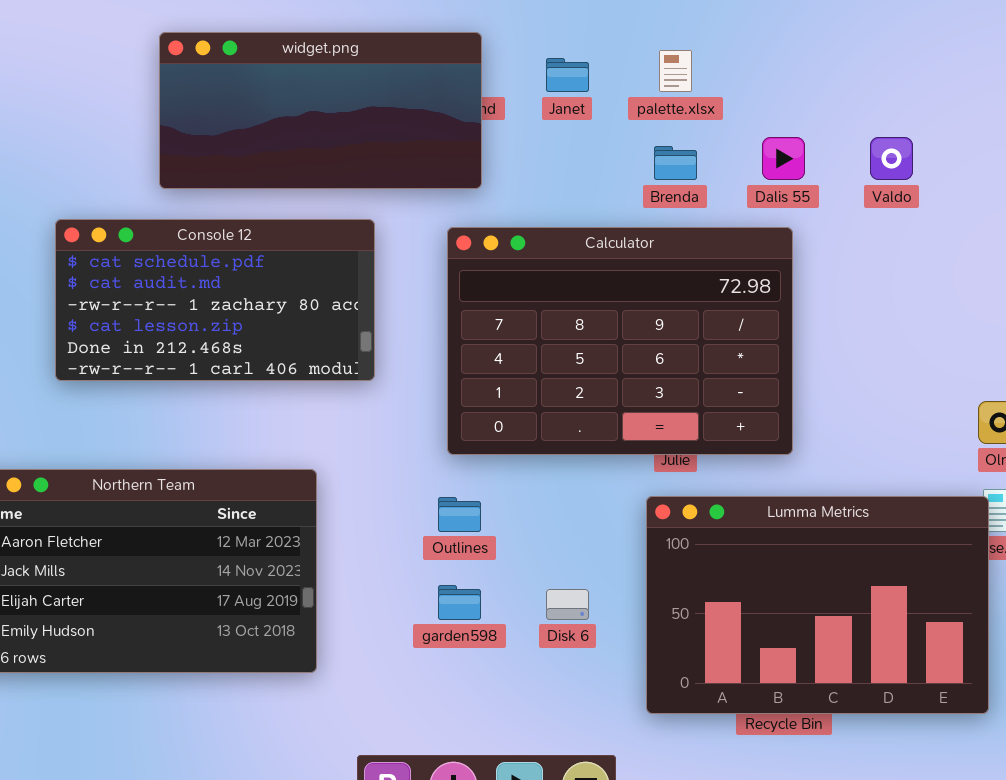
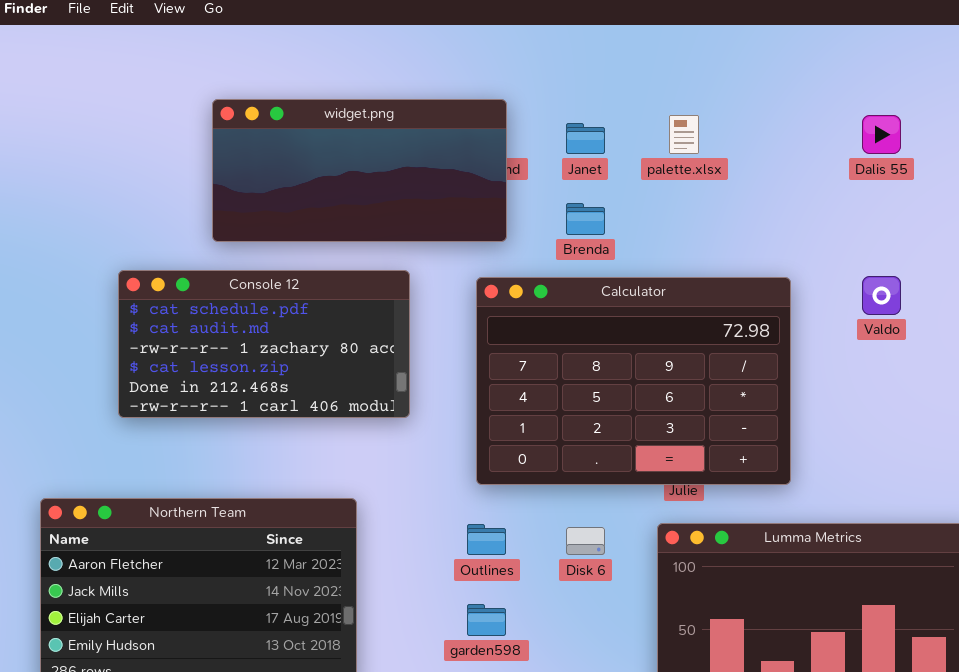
Dalis 55: [762,137,805,180] -> [862,115,901,154], moved
Valdo: [870,137,913,180] -> [862,276,901,315], moved
Brenda: [654,146,697,180] -> [566,203,605,235], moved
Disk 6: [546,589,589,620] -> [566,527,605,555], moved

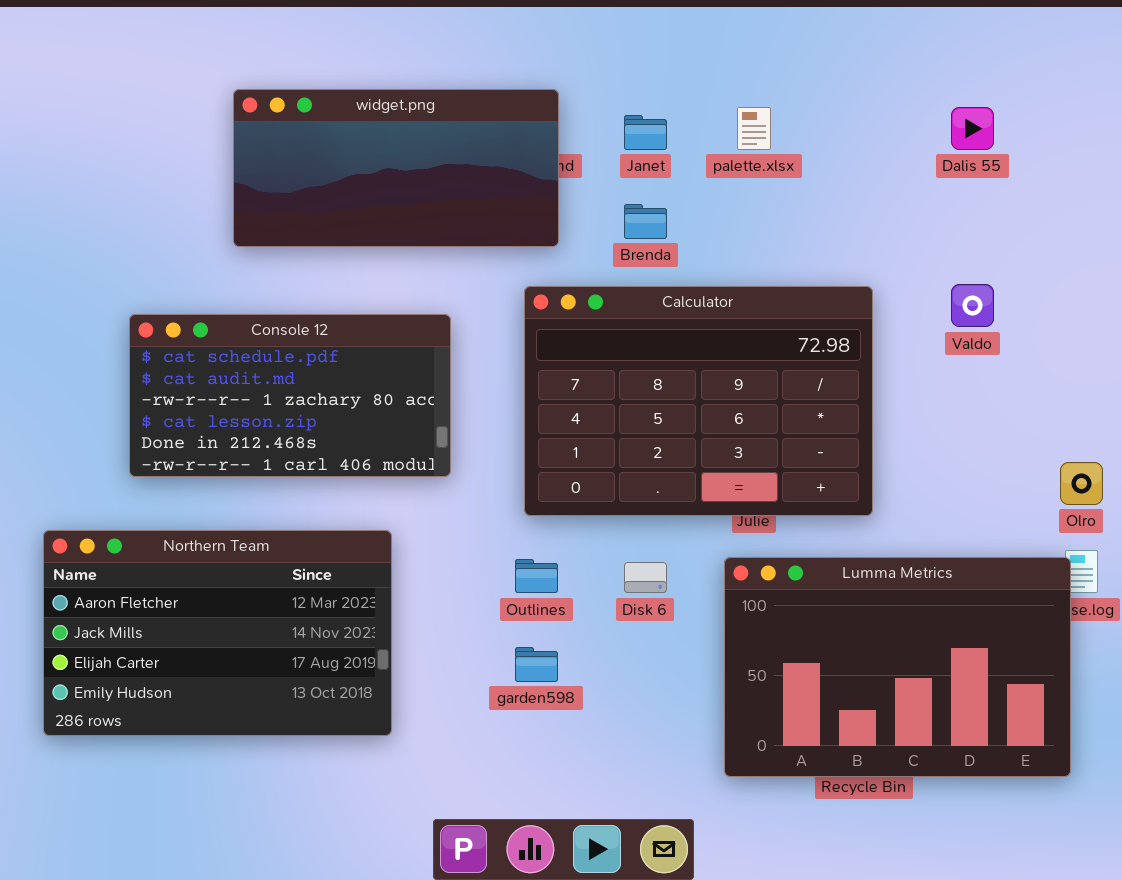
Console 12: [118,270,410,418] -> [129,314,451,477], moved

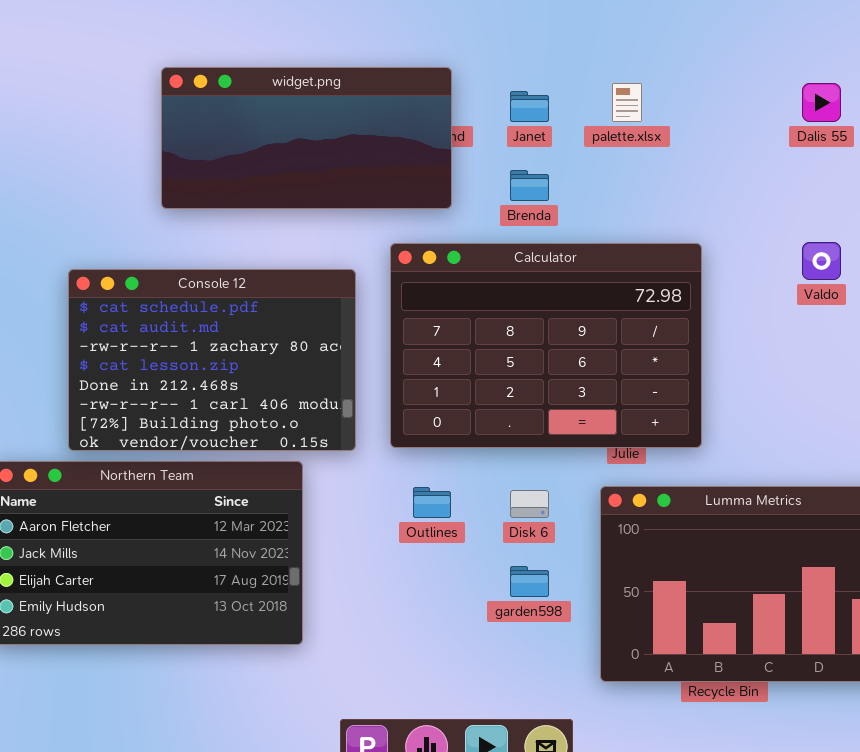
Calculator: [524,286,873,516] -> [390,243,702,448], moved
Console 12: [129,314,451,477] -> [68,269,356,451], resized
garden598: [515,647,558,682] -> [510,566,549,597], moved

